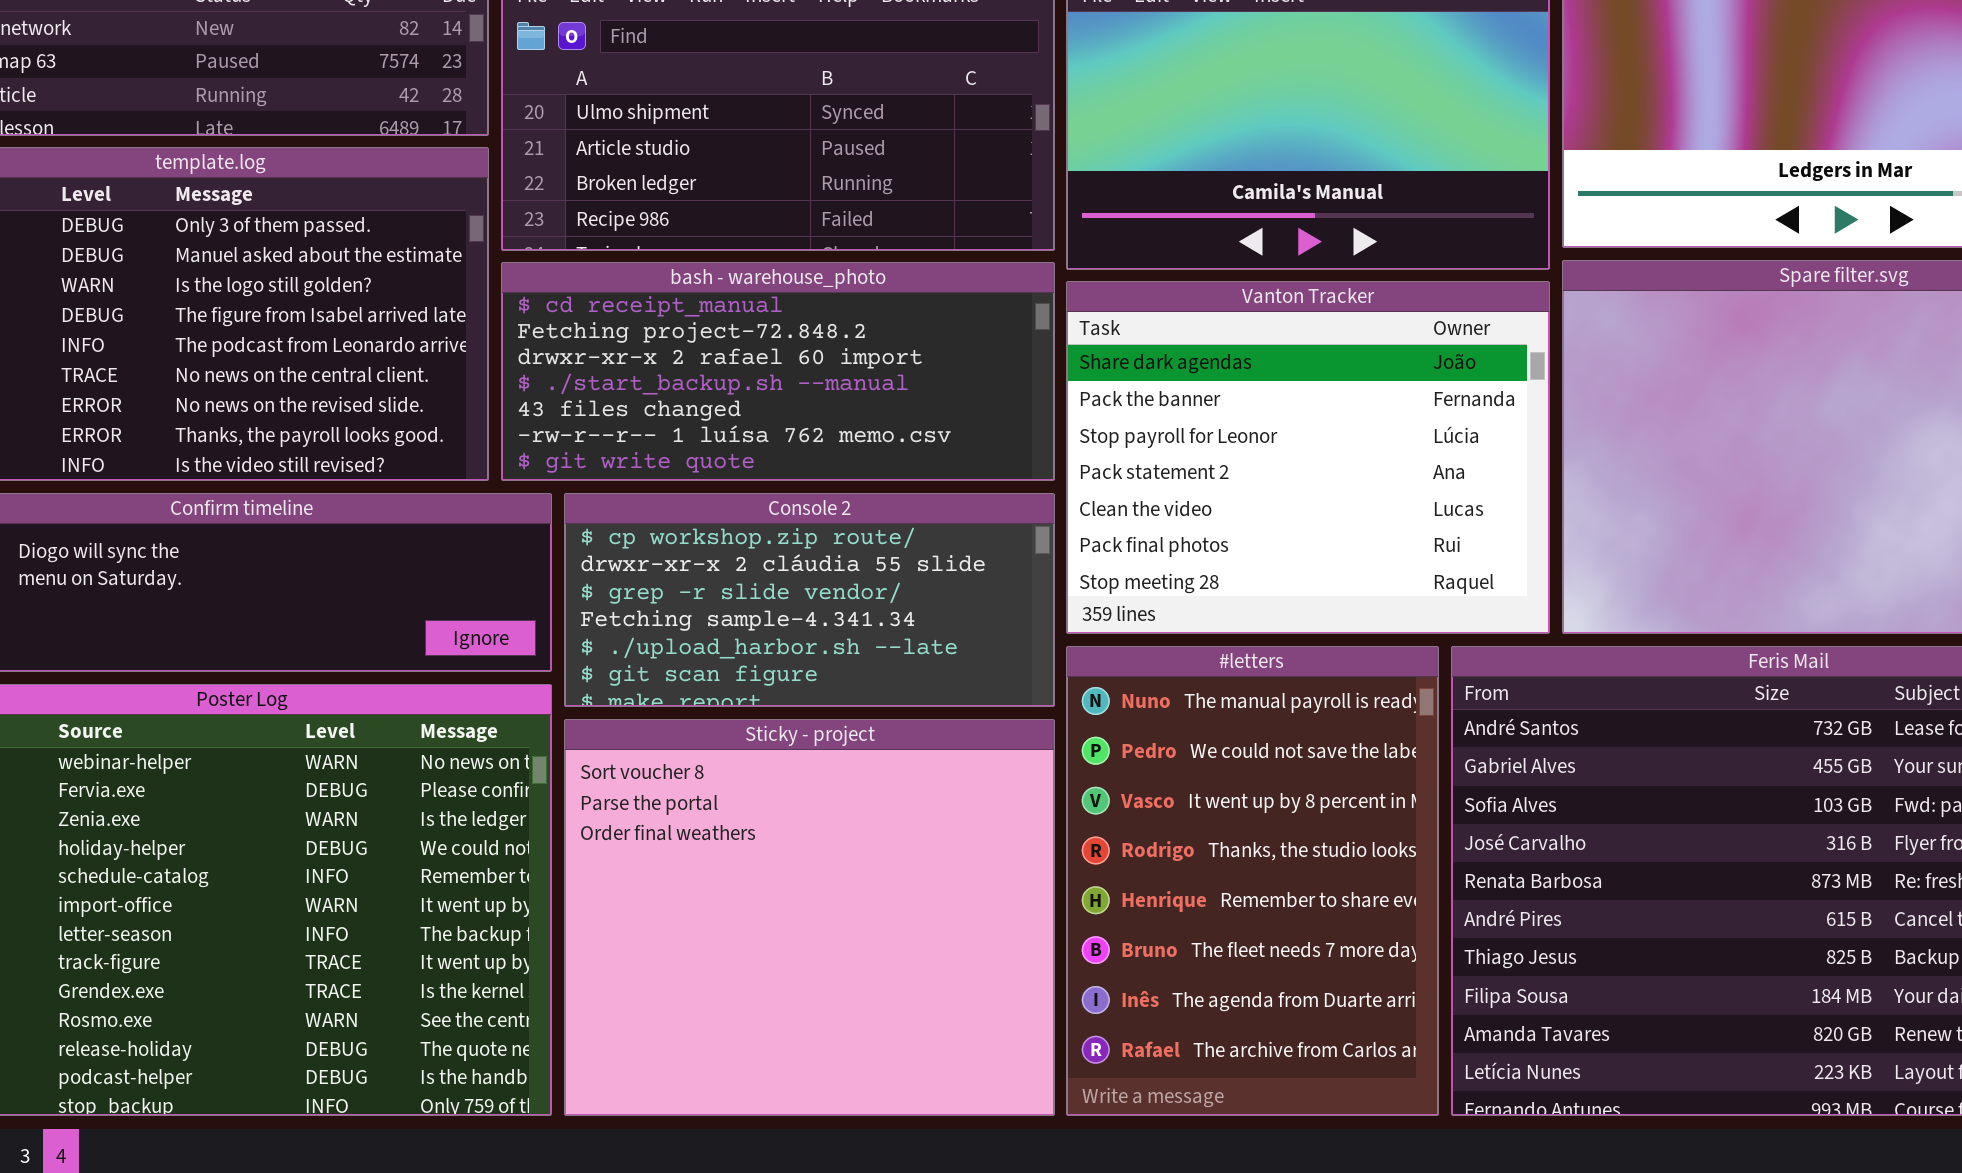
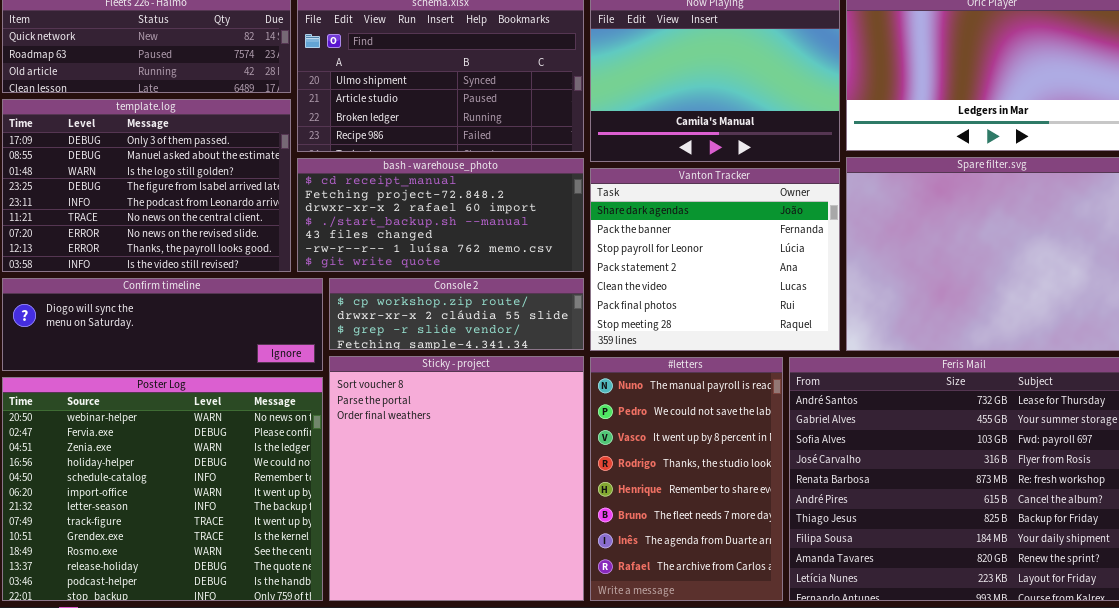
Console 2: [564,493,1055,707] -> [329,278,584,350], resized
Sticky - project: [564,719,1055,1116] -> [329,356,584,601], resized

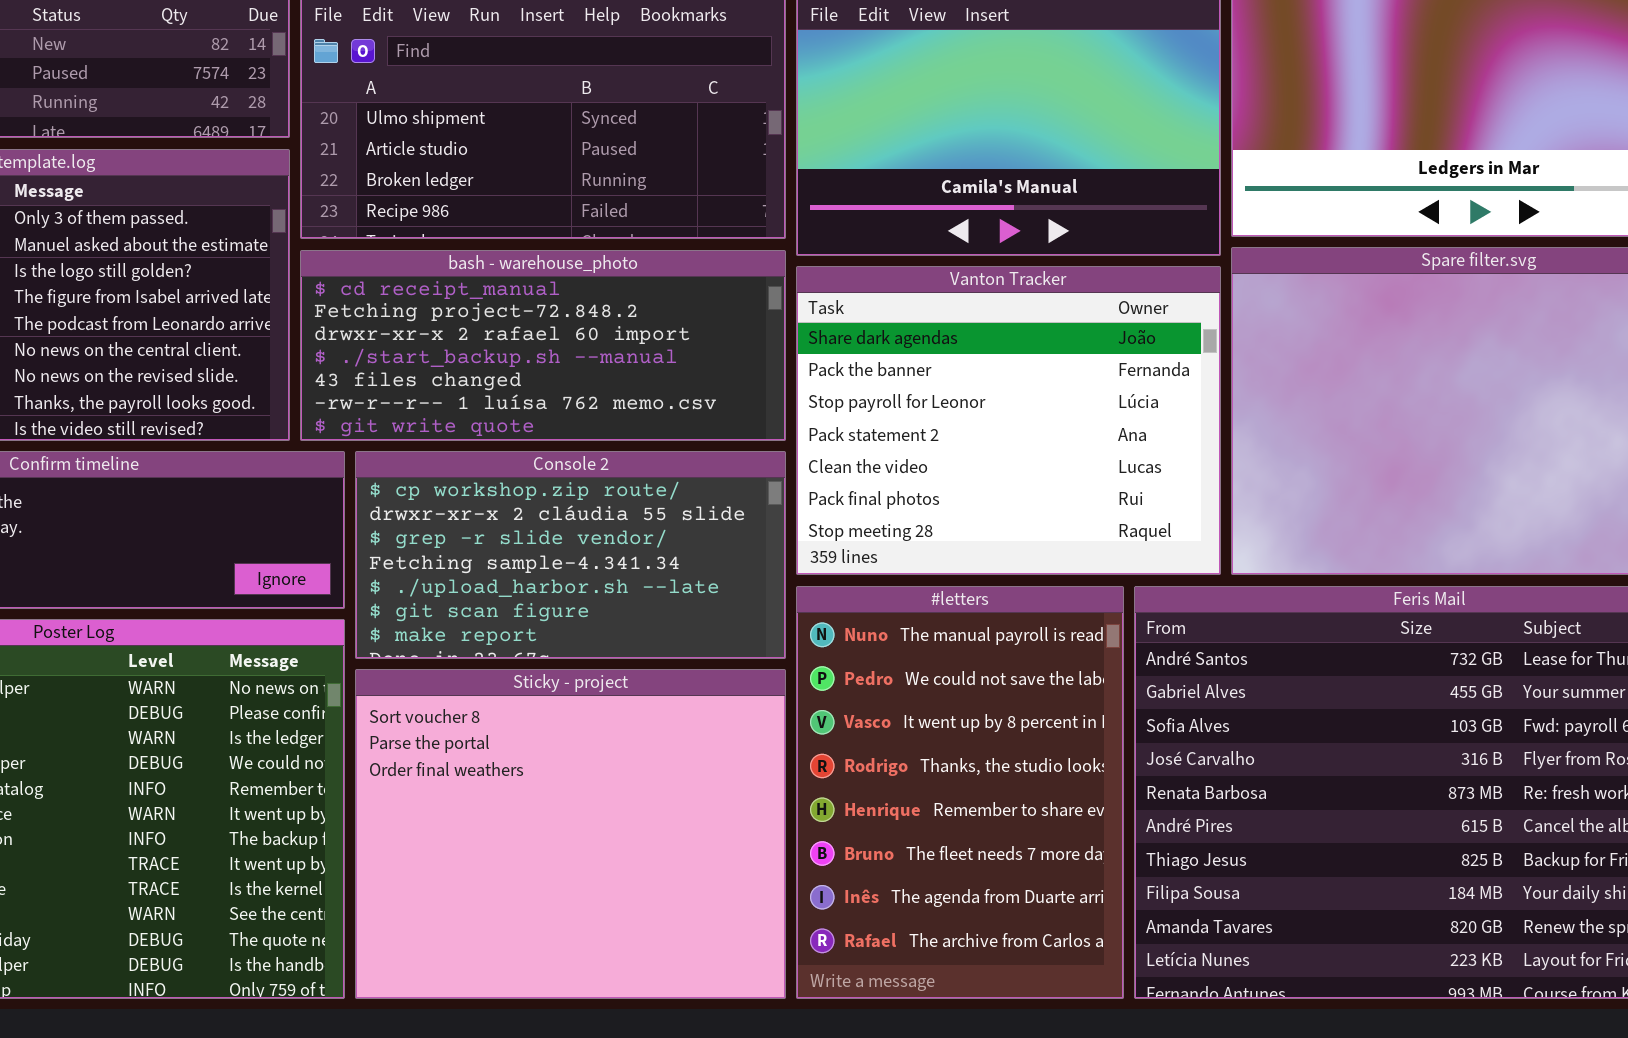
Console 2: [329,278,584,350] -> [355,451,786,659], resized
Sticky - project: [329,356,584,601] -> [355,669,786,999], resized

